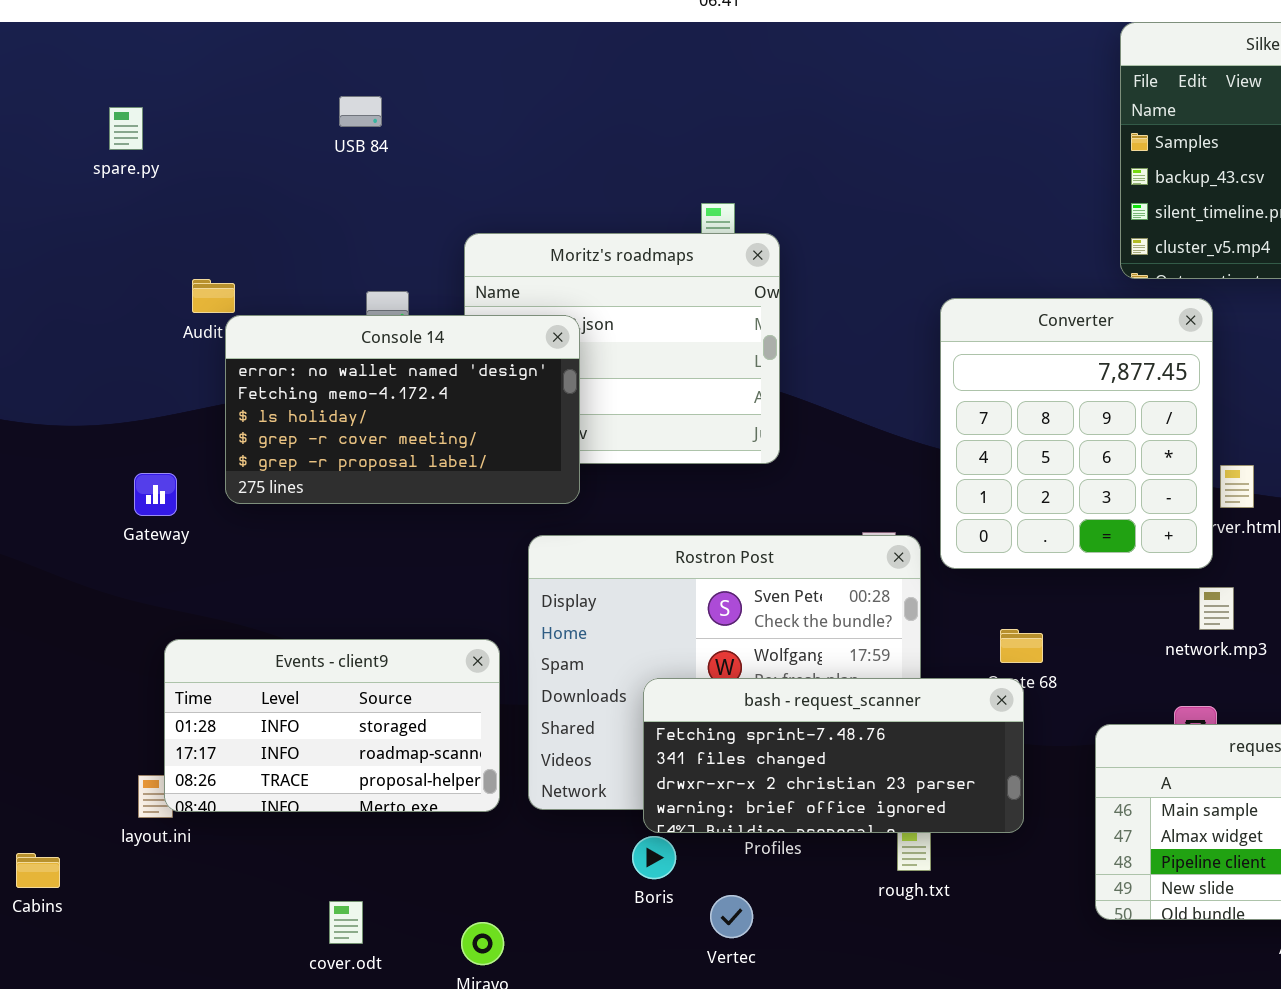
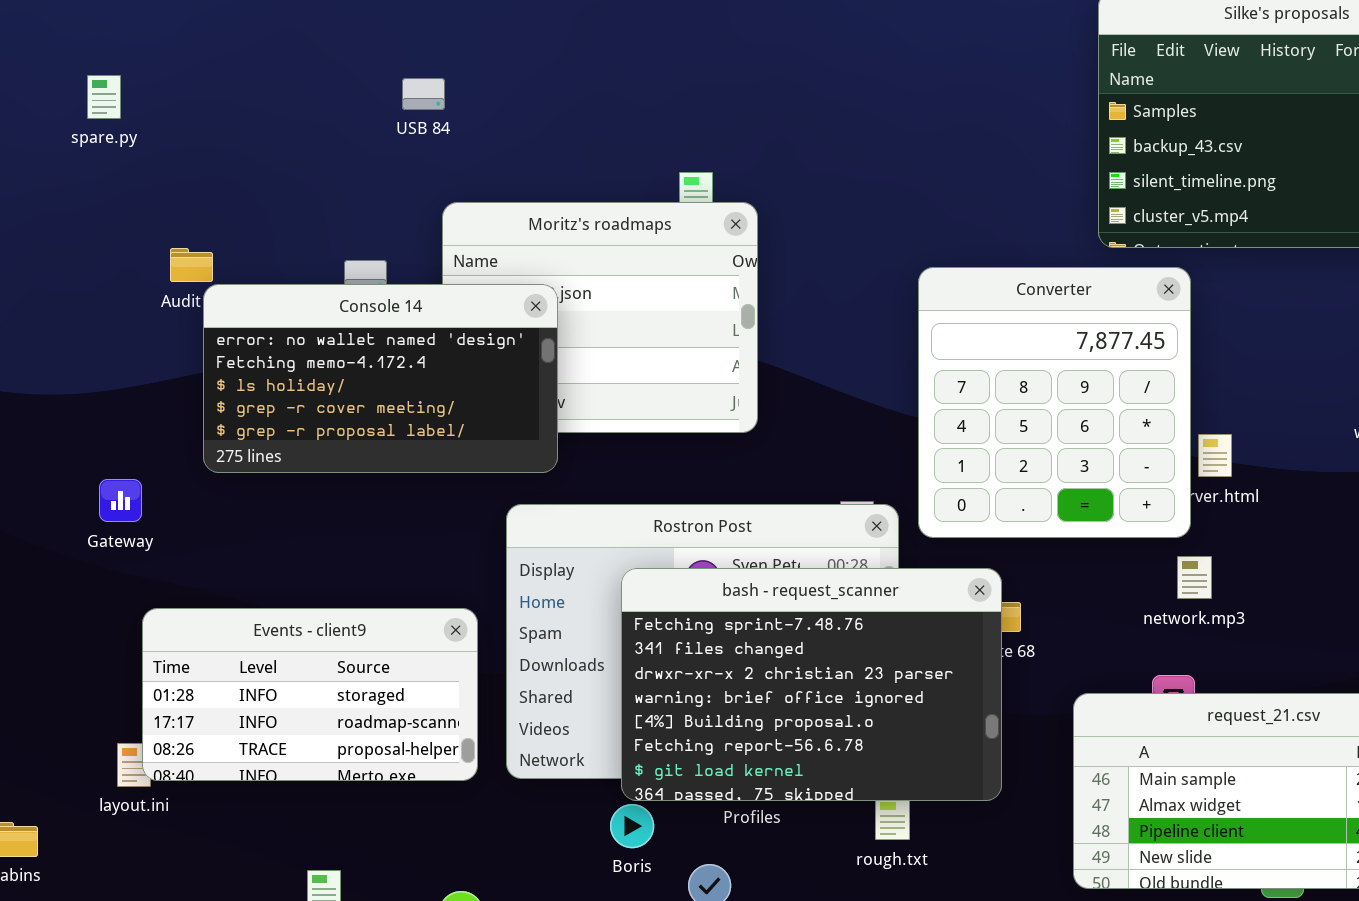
USB 84: [339,96,382,127] -> [402,78,445,110], moved
Gateway: [134,473,177,516] -> [99,479,142,522], moved
bash - request_scanner: [643,678,1024,833] -> [621,568,1002,801], resized

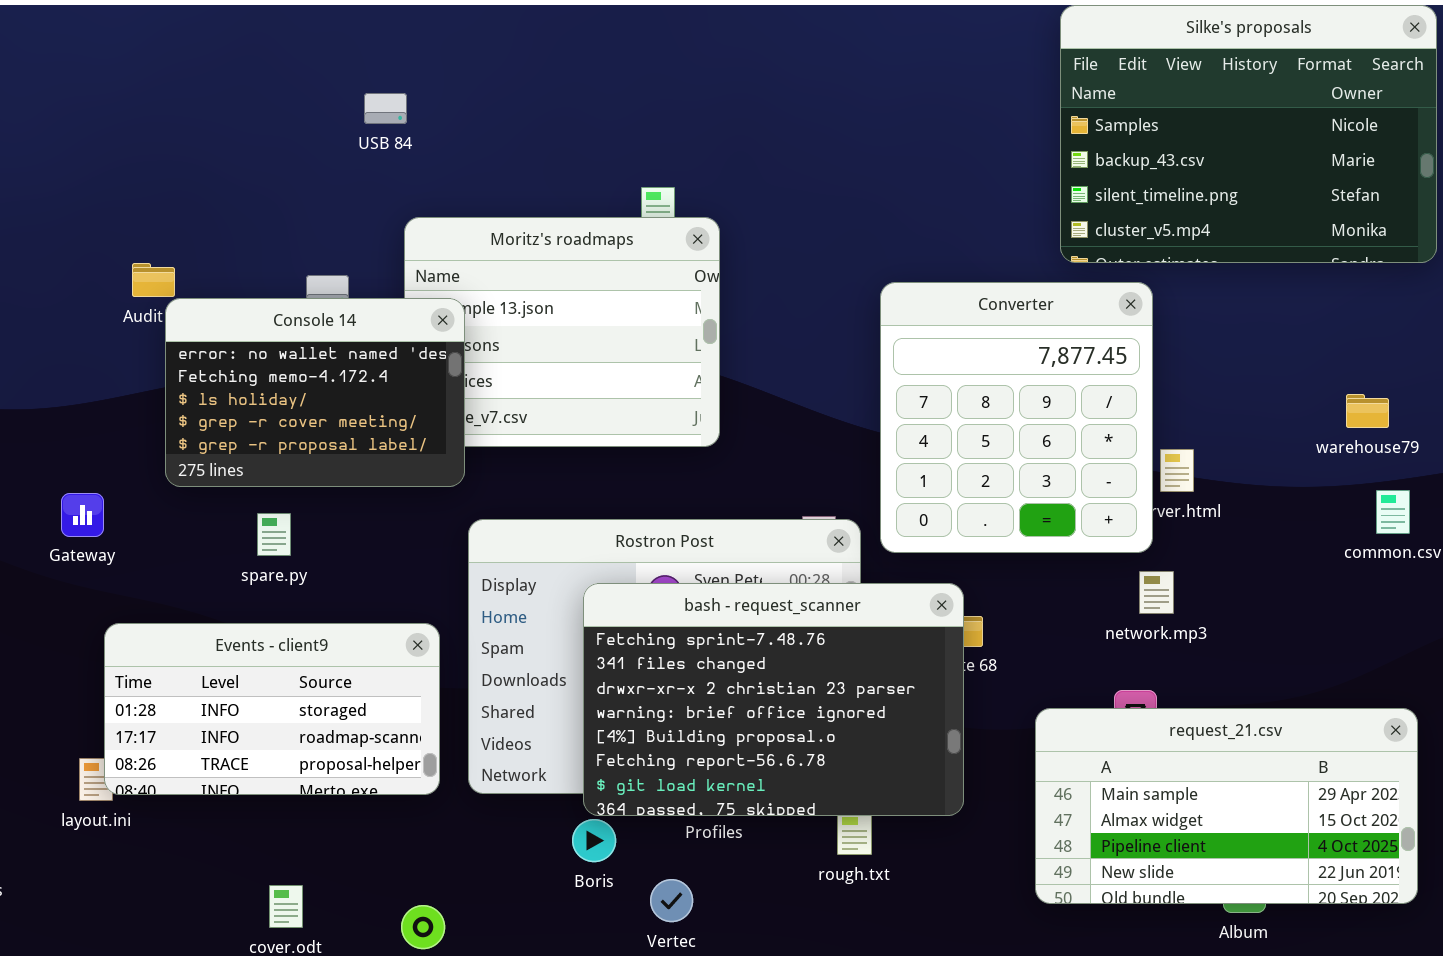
spare.py: [87,75,121,119] -> [257,513,291,556], moved
Console 14: [203,284,558,473] -> [165,298,465,487], resized

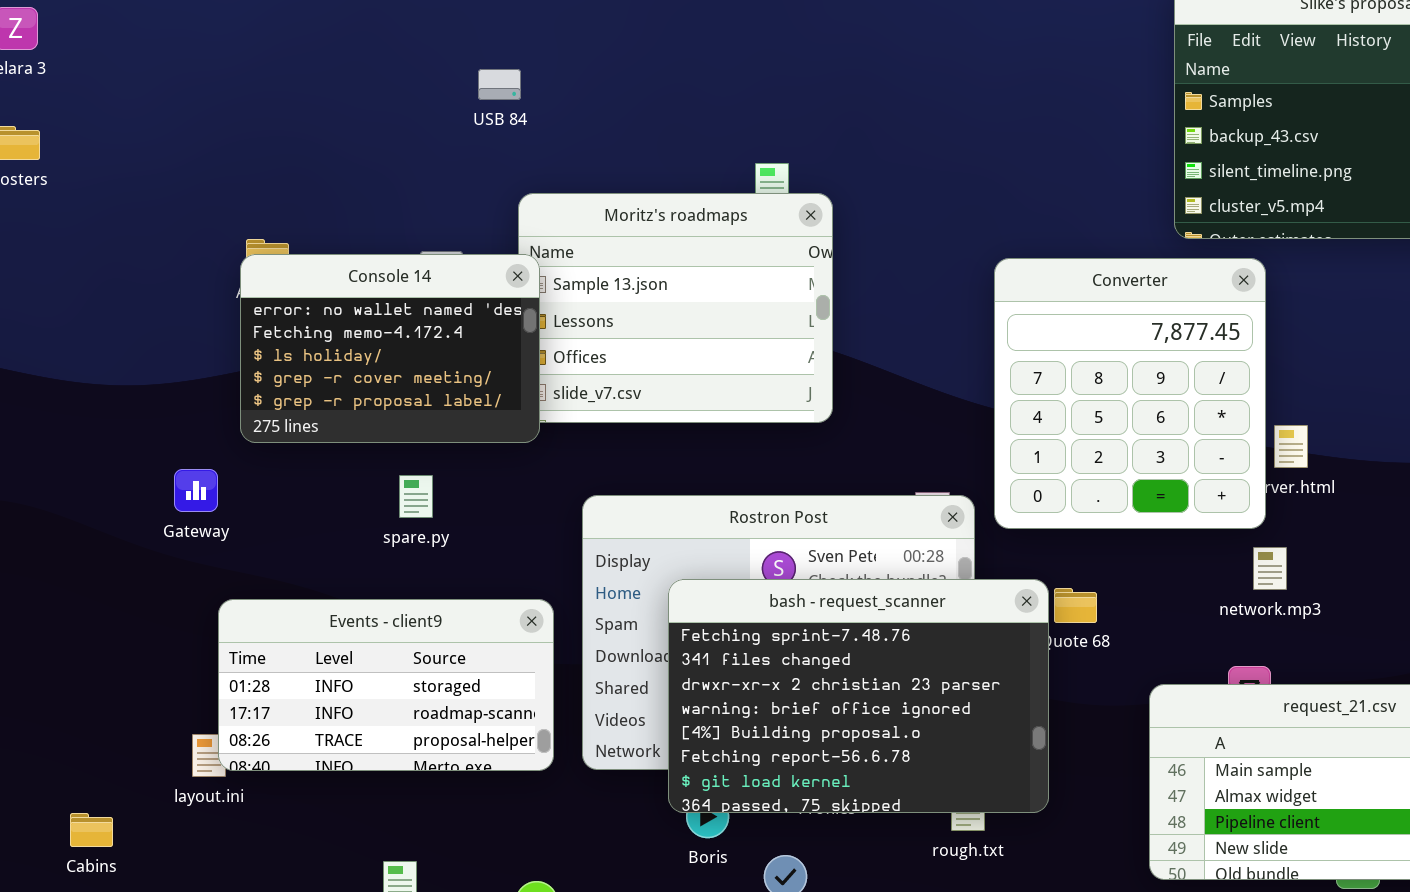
Console 14: [165,298,465,487] -> [240,254,540,443], moved
spare.py: [257,513,291,556] -> [399,475,433,518], moved
bash - request_scanner: [583,583,964,816] -> [668,579,1049,813], moved

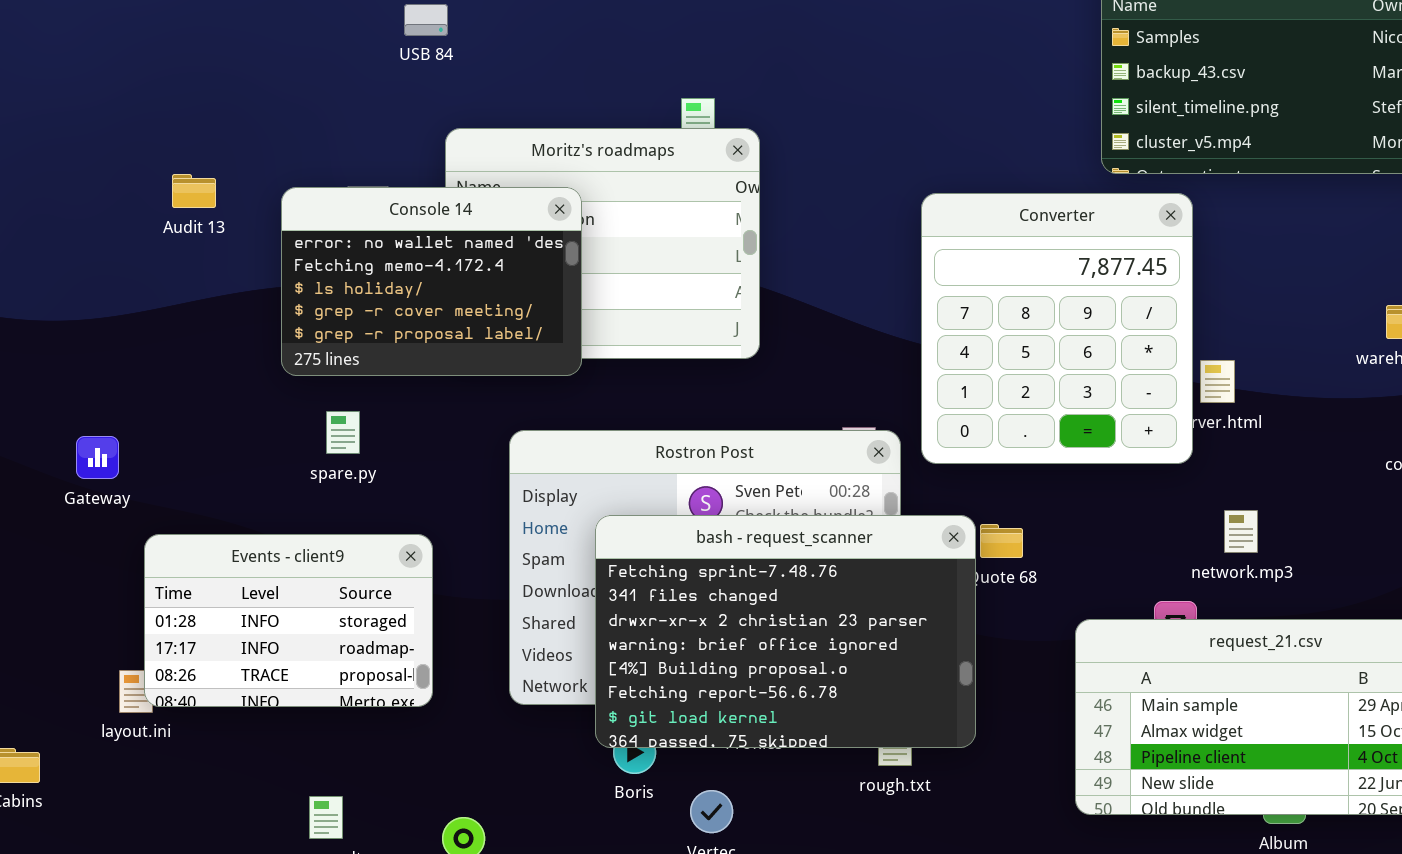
Console 14: [240,254,540,443] -> [281,187,582,376], moved
Gateway: [174,469,218,512] -> [76,436,119,479], moved
network.mp3: [1253,547,1287,590] -> [1224,510,1258,553], moved
Events - client9: [218,599,554,771] -> [144,534,433,707], resized

